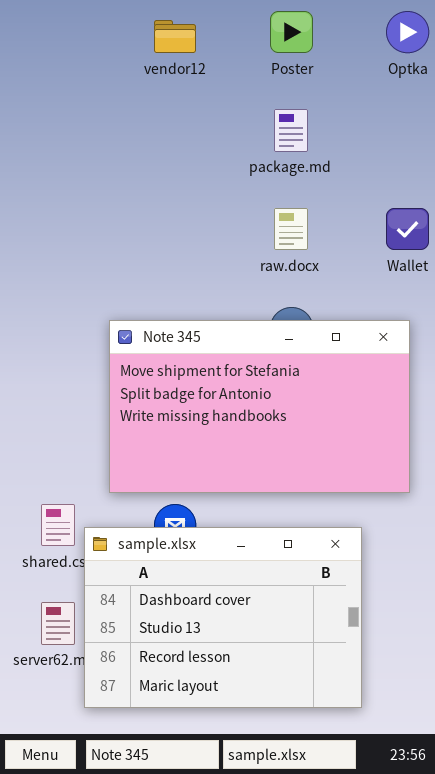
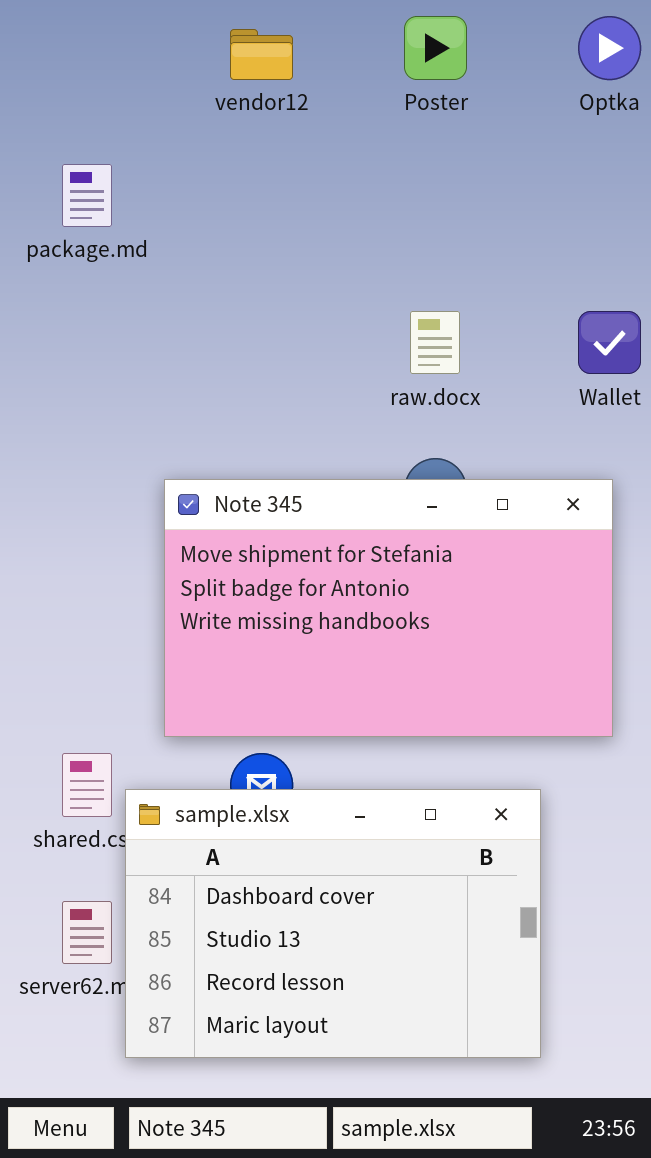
package.md: [274,109,308,152] -> [62,164,112,227], moved

